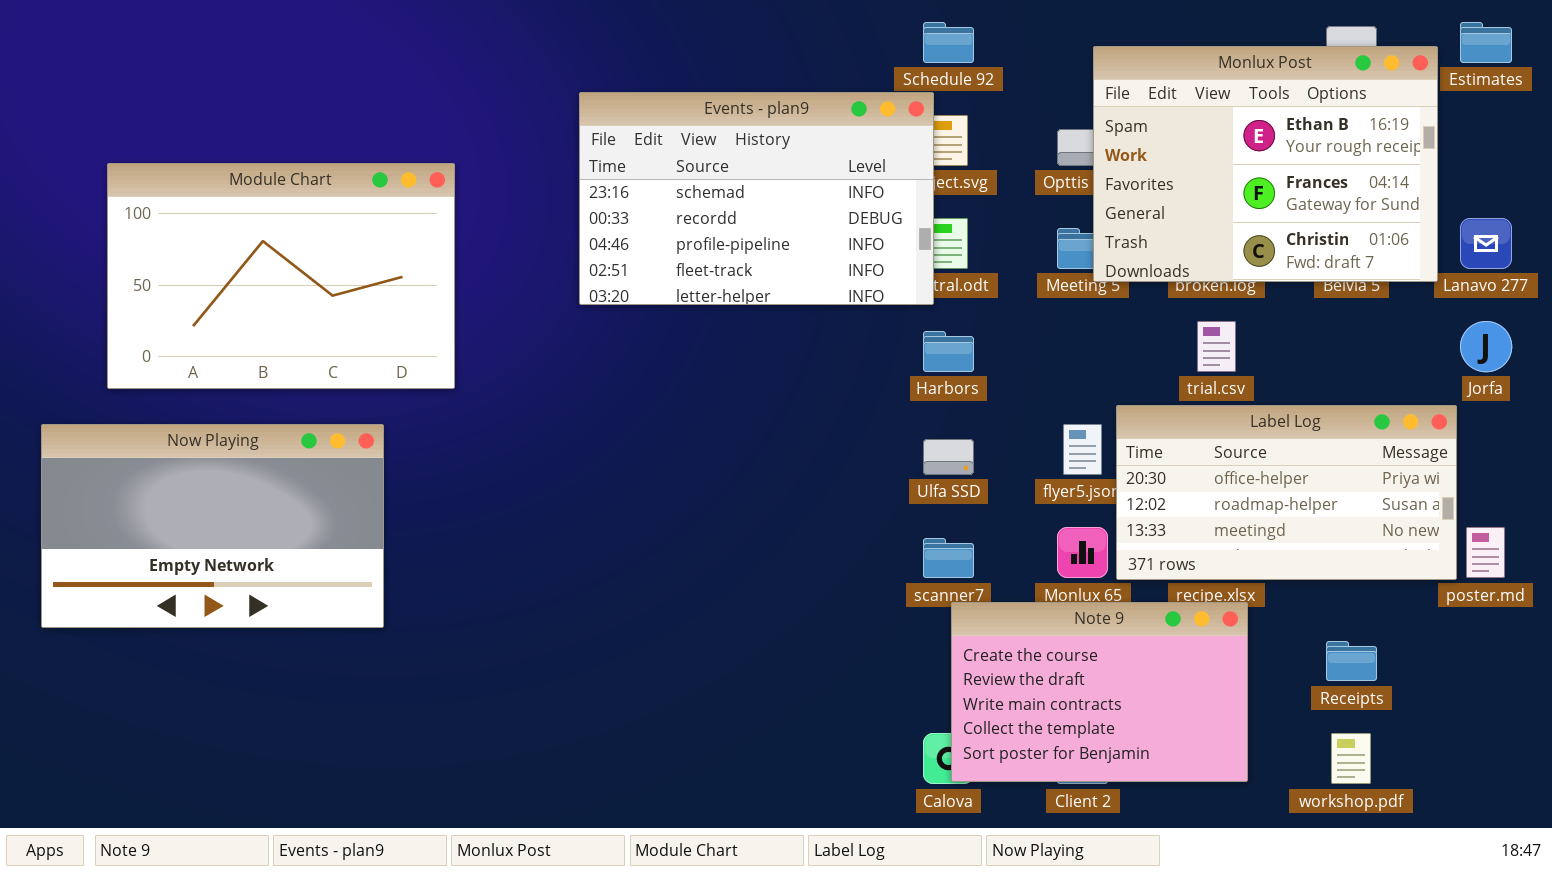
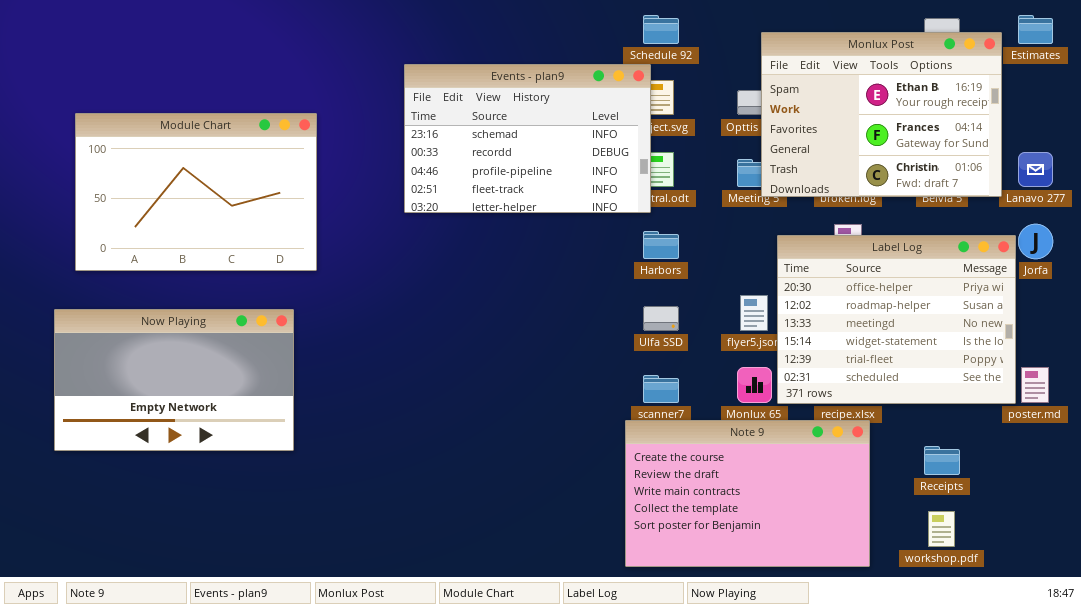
Label Log: [1116,405,1457,580] -> [777,235,1016,404], resized
Now Playing: [41,424,384,628] -> [54,309,294,451], moved
Note 9: [951,602,1248,782] -> [625,420,870,567], resized

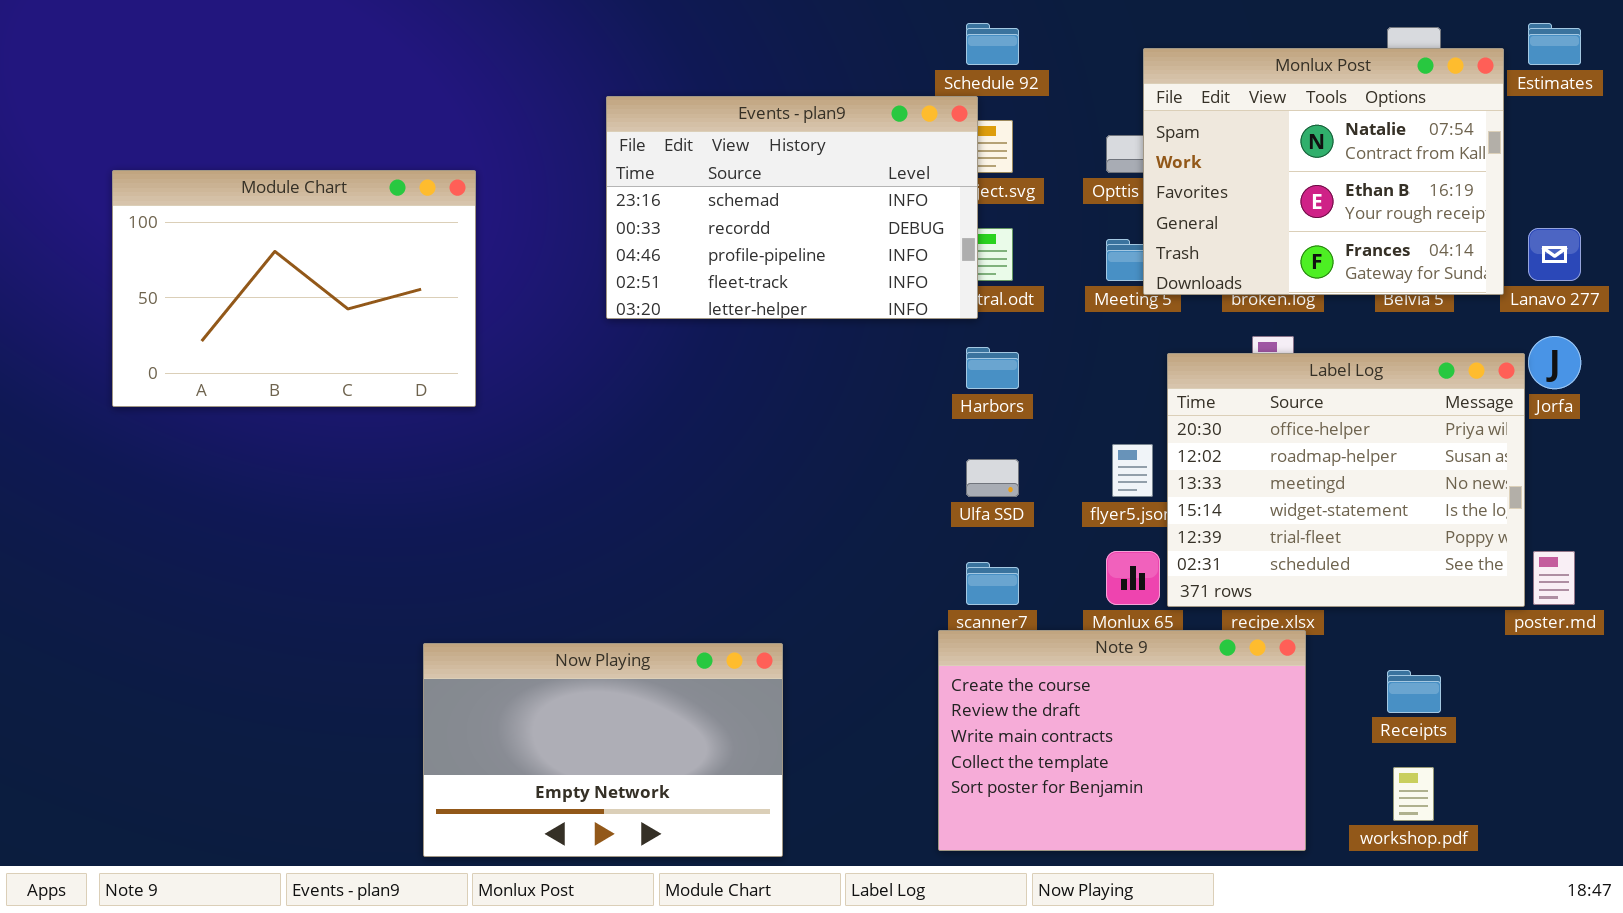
Monlux Post: [761,32,1002,197] -> [1143,48,1504,295], scrolled up 1 row
Now Playing: [54,309,294,451] -> [423,643,783,857], moved

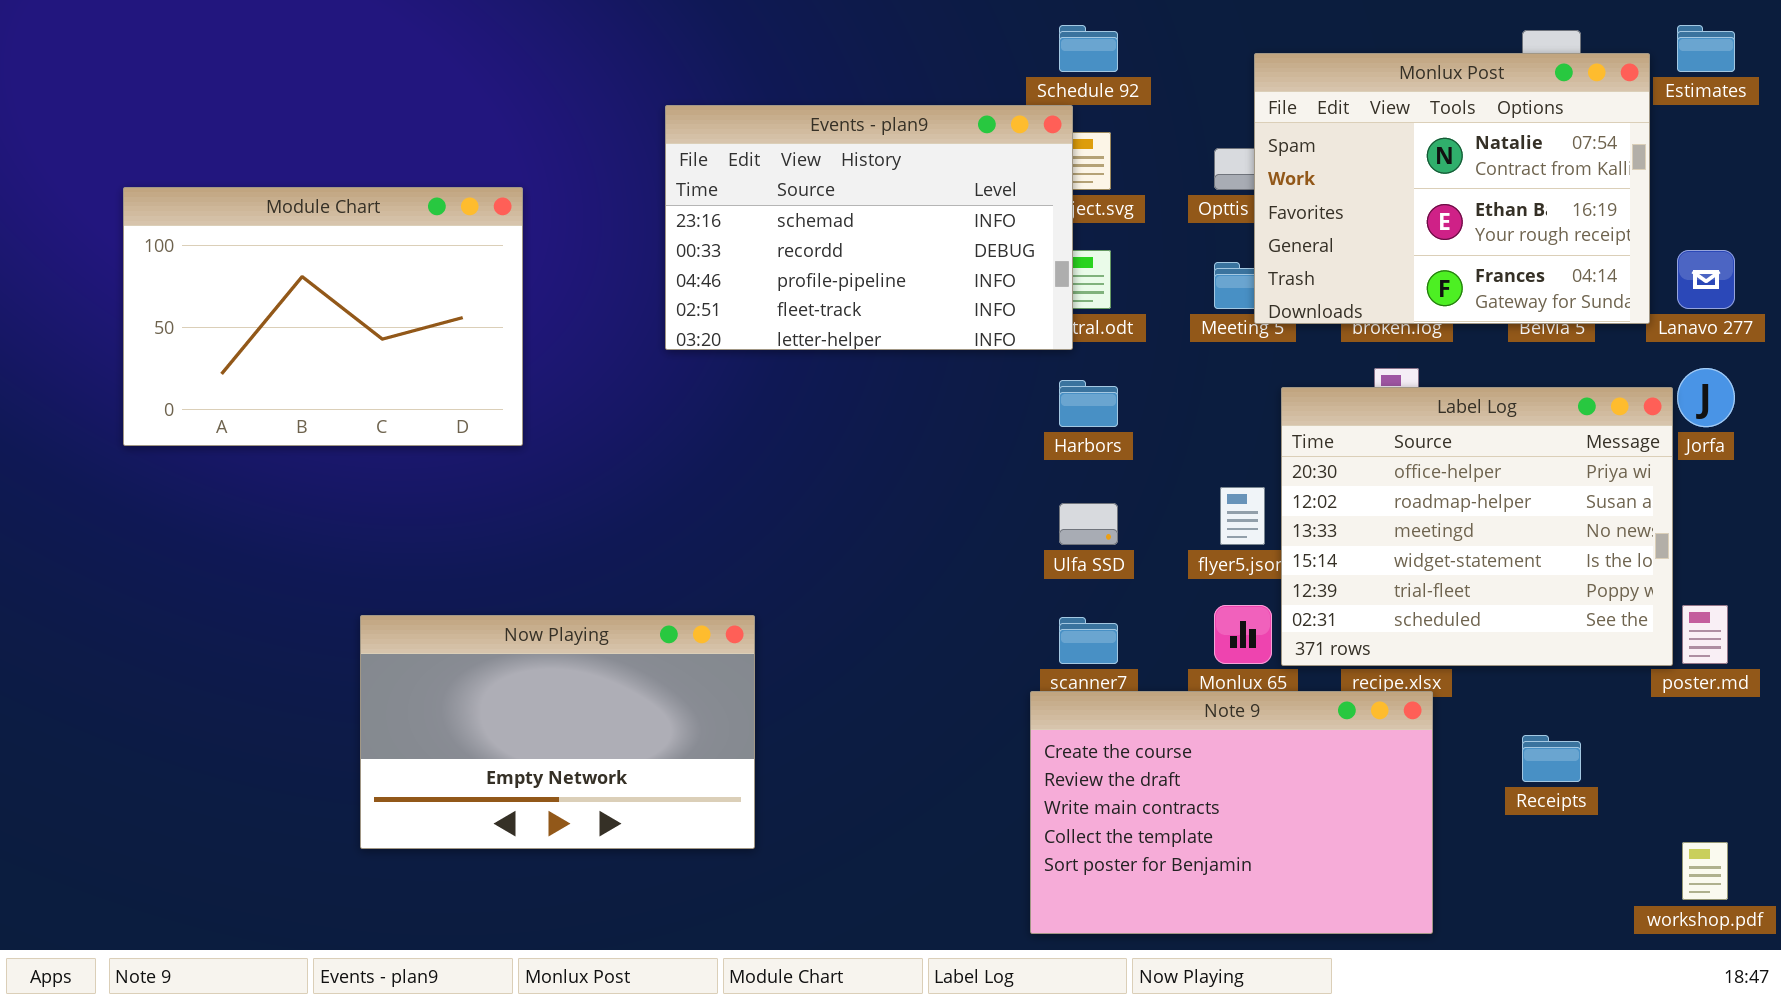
Now Playing: [423,643,783,857] -> [360,615,755,849], moved
workshop.pdf: [1393,767,1434,821] -> [1682,842,1728,900], moved

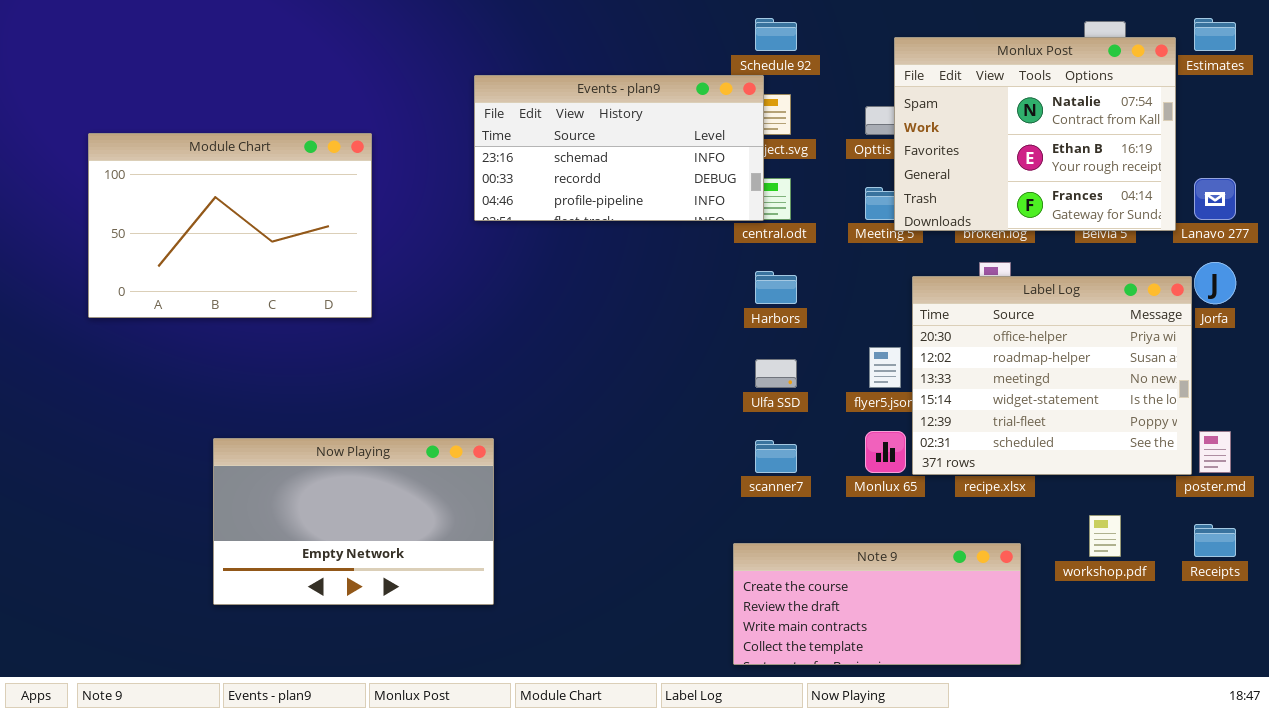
Events - plan9: [665,105,1073,350] -> [474,75,764,221], resized
Now Playing: [360,615,755,849] -> [213,438,494,605], moved
Note 9: [1030,691,1433,934] -> [733,543,1021,665], resized
Receipts: [1522,735,1581,782] -> [1194,524,1236,557], moved
workshop.pdf: [1682,842,1728,900] -> [1089,515,1121,557], moved

